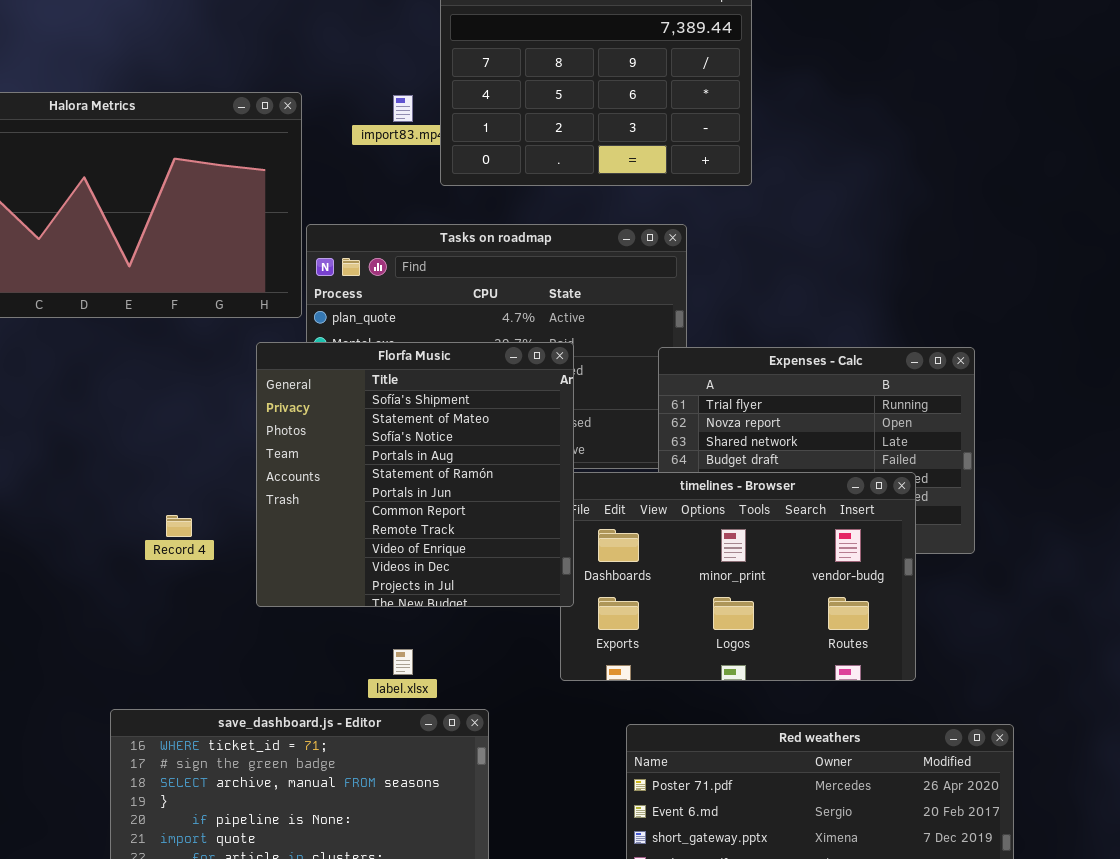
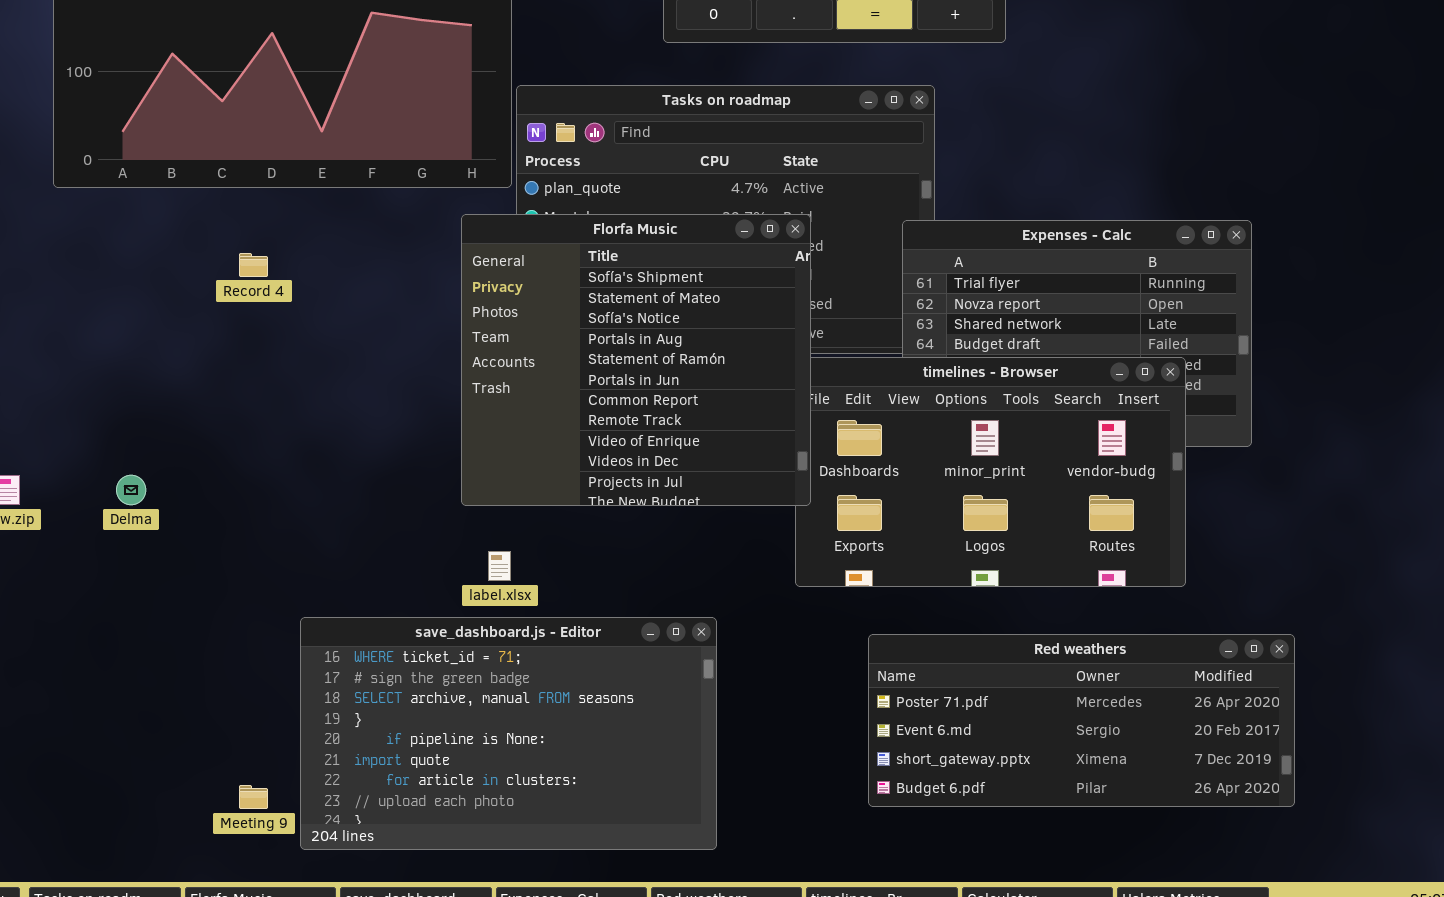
Record 4: [166,515,192,537] -> [239,253,268,277], moved
label.xlsx: [393,649,413,675] -> [488,551,511,581], moved

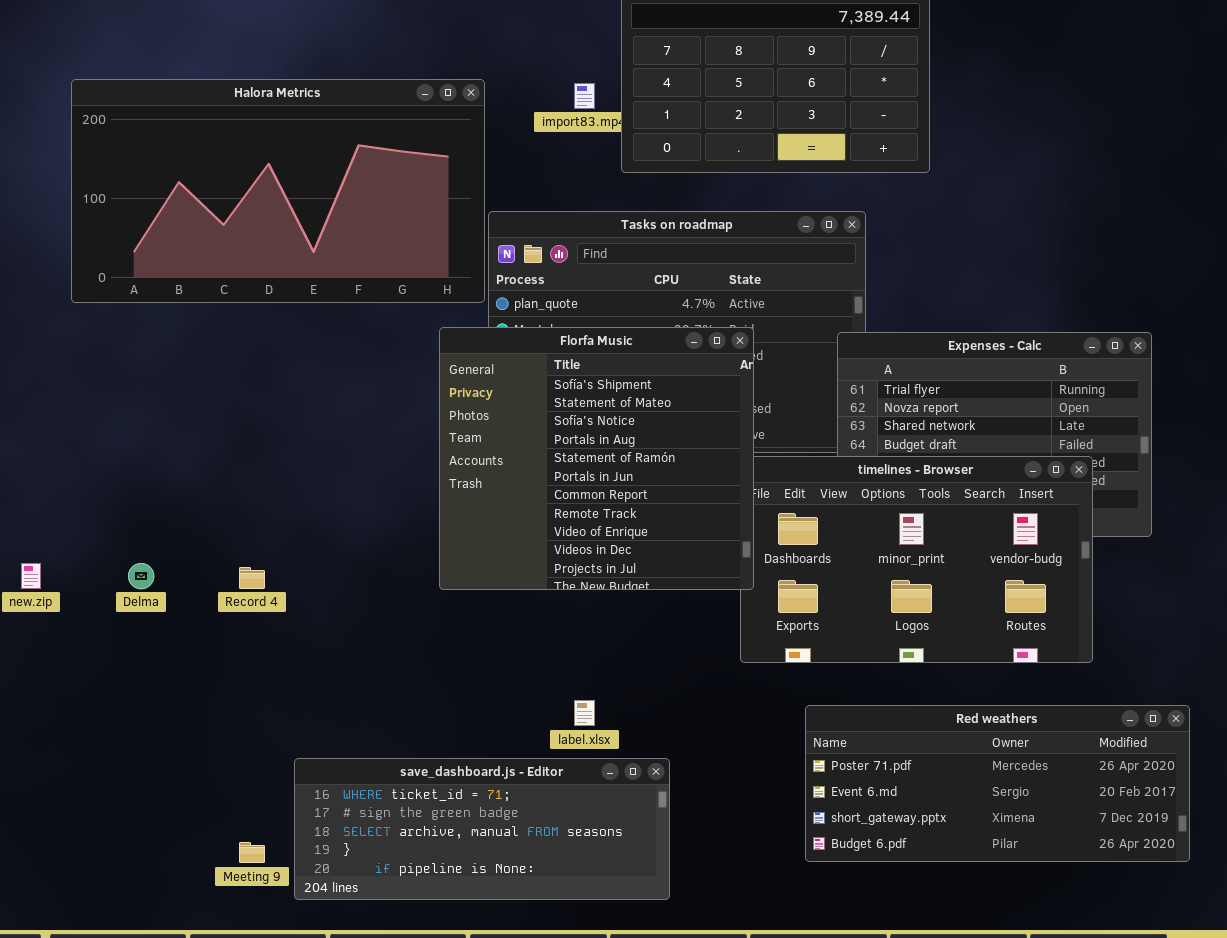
Record 4: [239,253,268,277] -> [239,567,265,589], moved
label.xlsx: [488,551,511,581] -> [574,700,595,726], moved
save_dashboard.js - Editor: [300,617,717,850] -> [294,758,670,900], resized

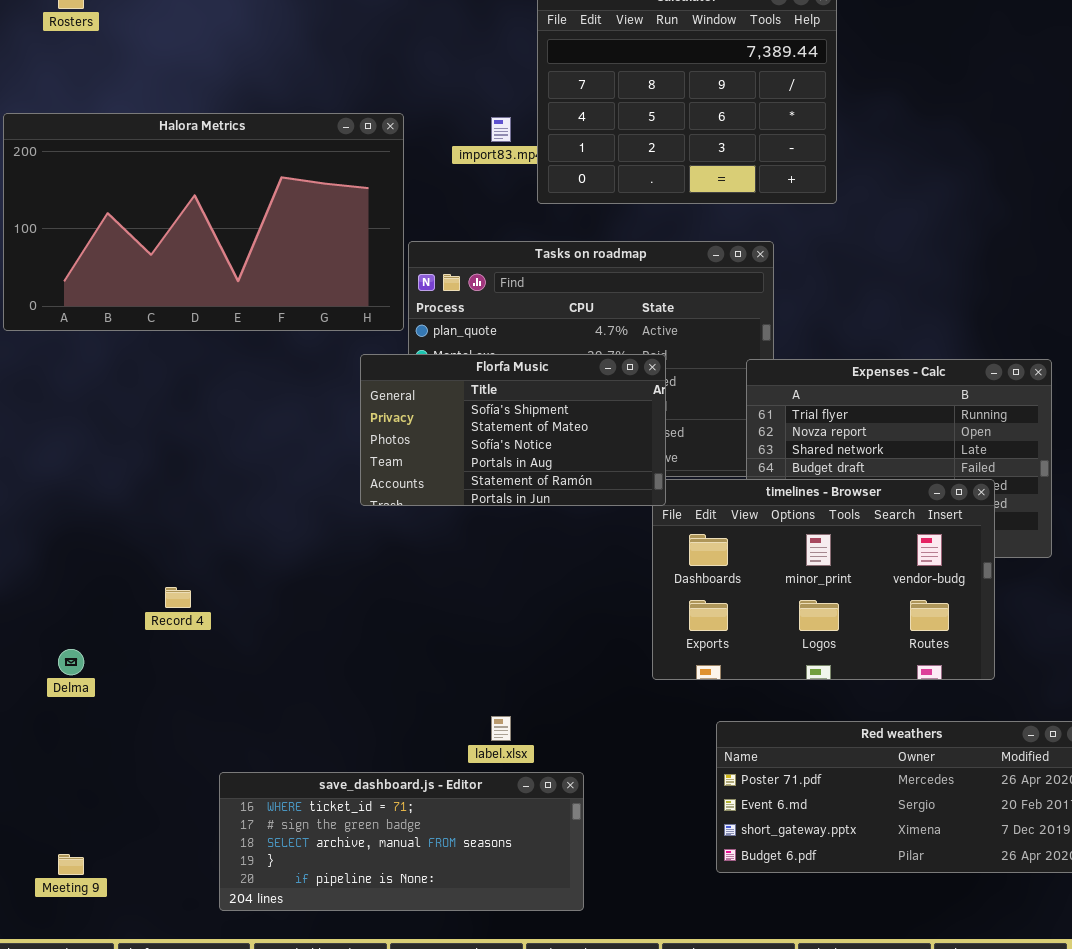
Florfa Music: [439,327,754,590] -> [360,354,666,506], resized
Delma: [128,563,154,589] -> [58,649,84,675], moved
Meeting 9: [239,842,265,863] -> [58,854,84,875], moved

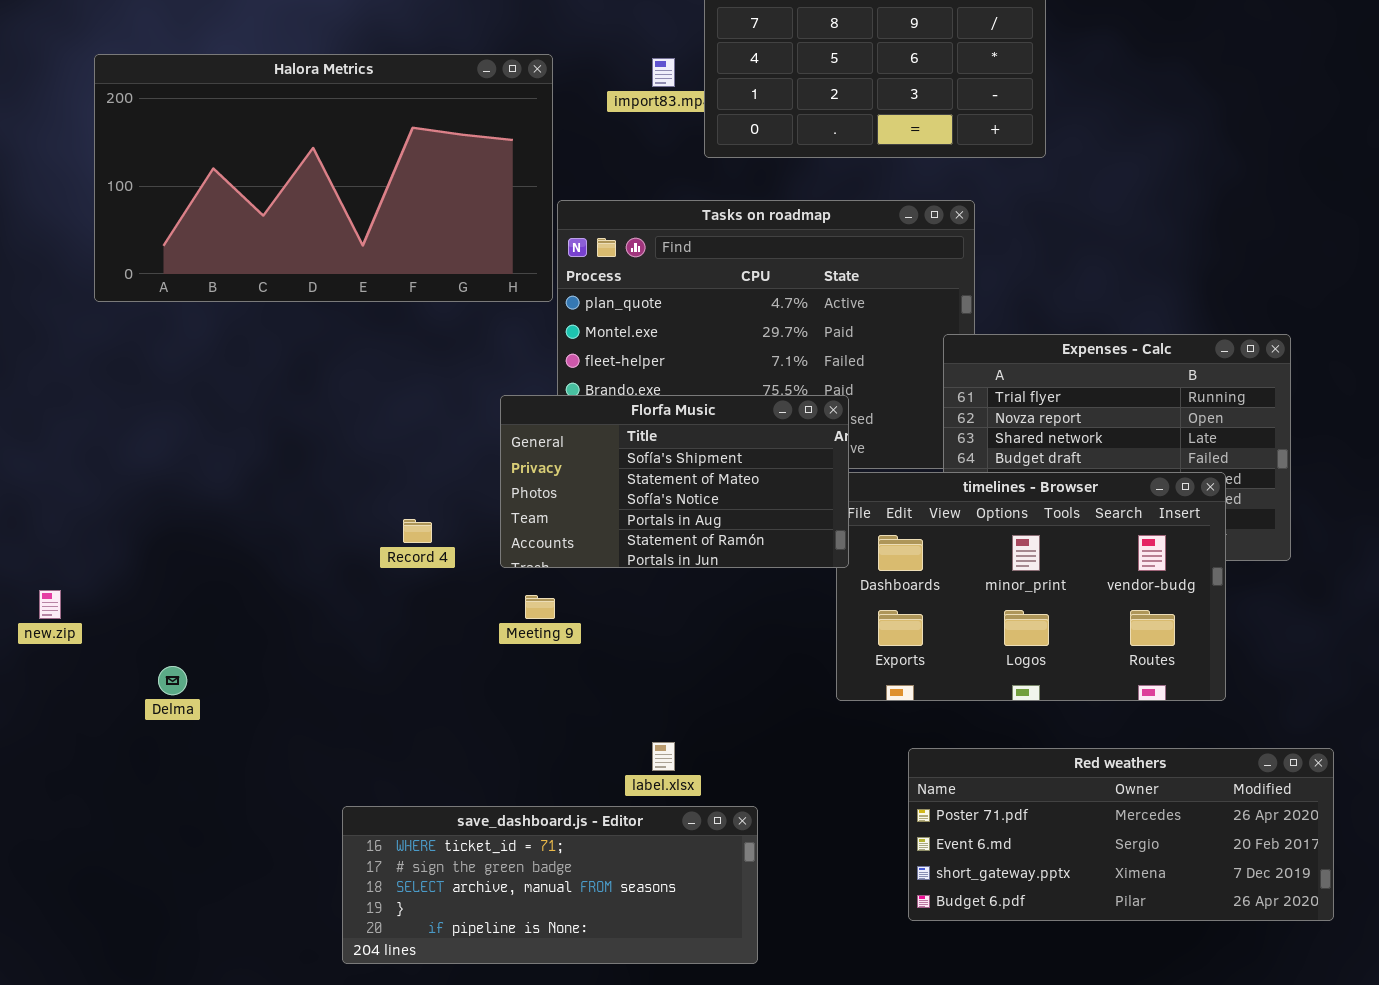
Florfa Music: [360,354,666,506] -> [500,395,849,568], moved
Record 4: [165,587,191,608] -> [403,519,432,543], moved
Meeting 9: [58,854,84,875] -> [525,595,555,619], moved

